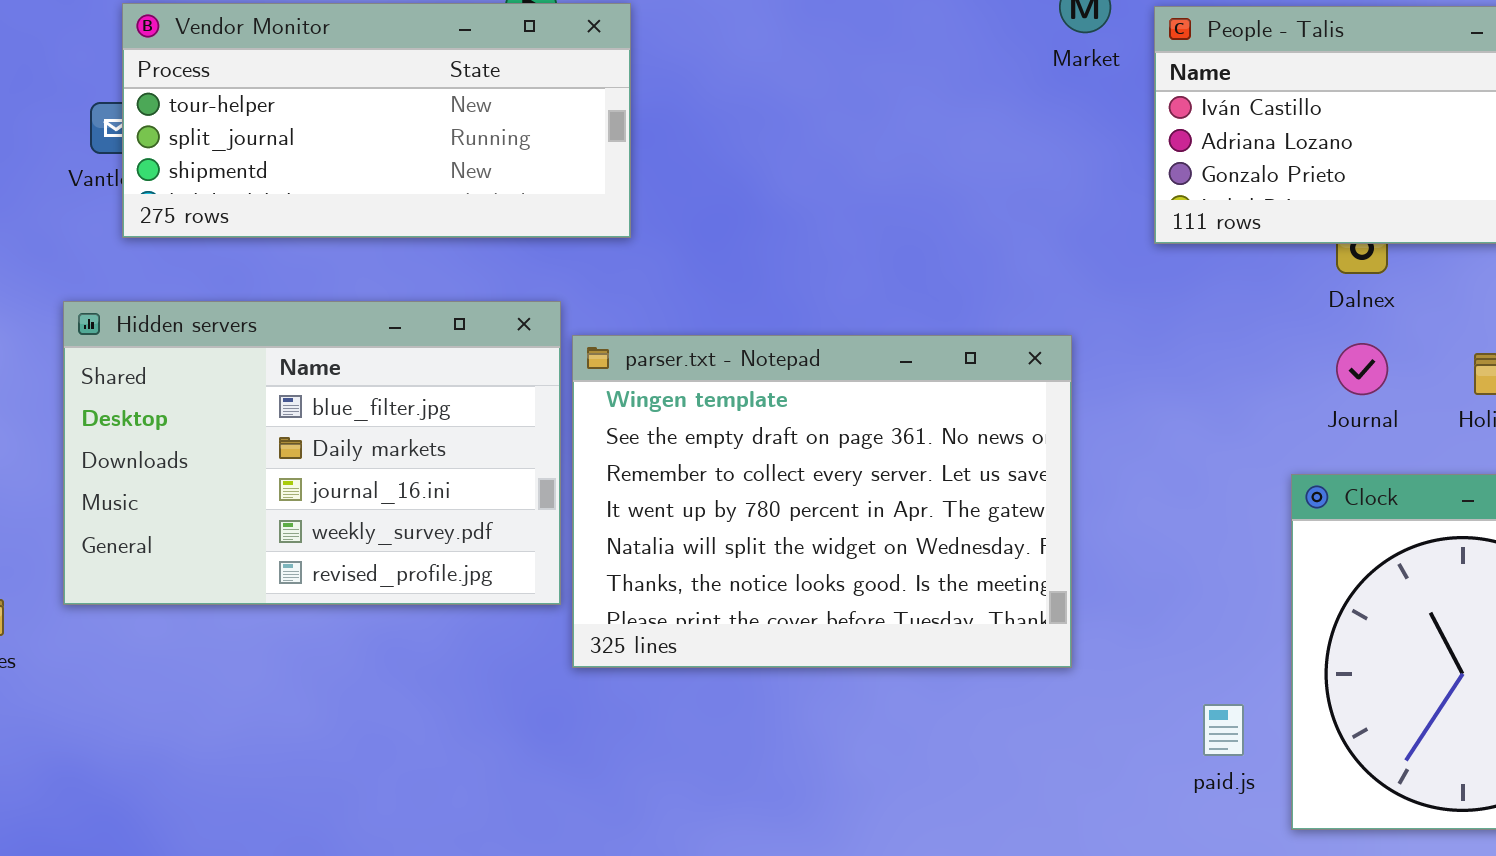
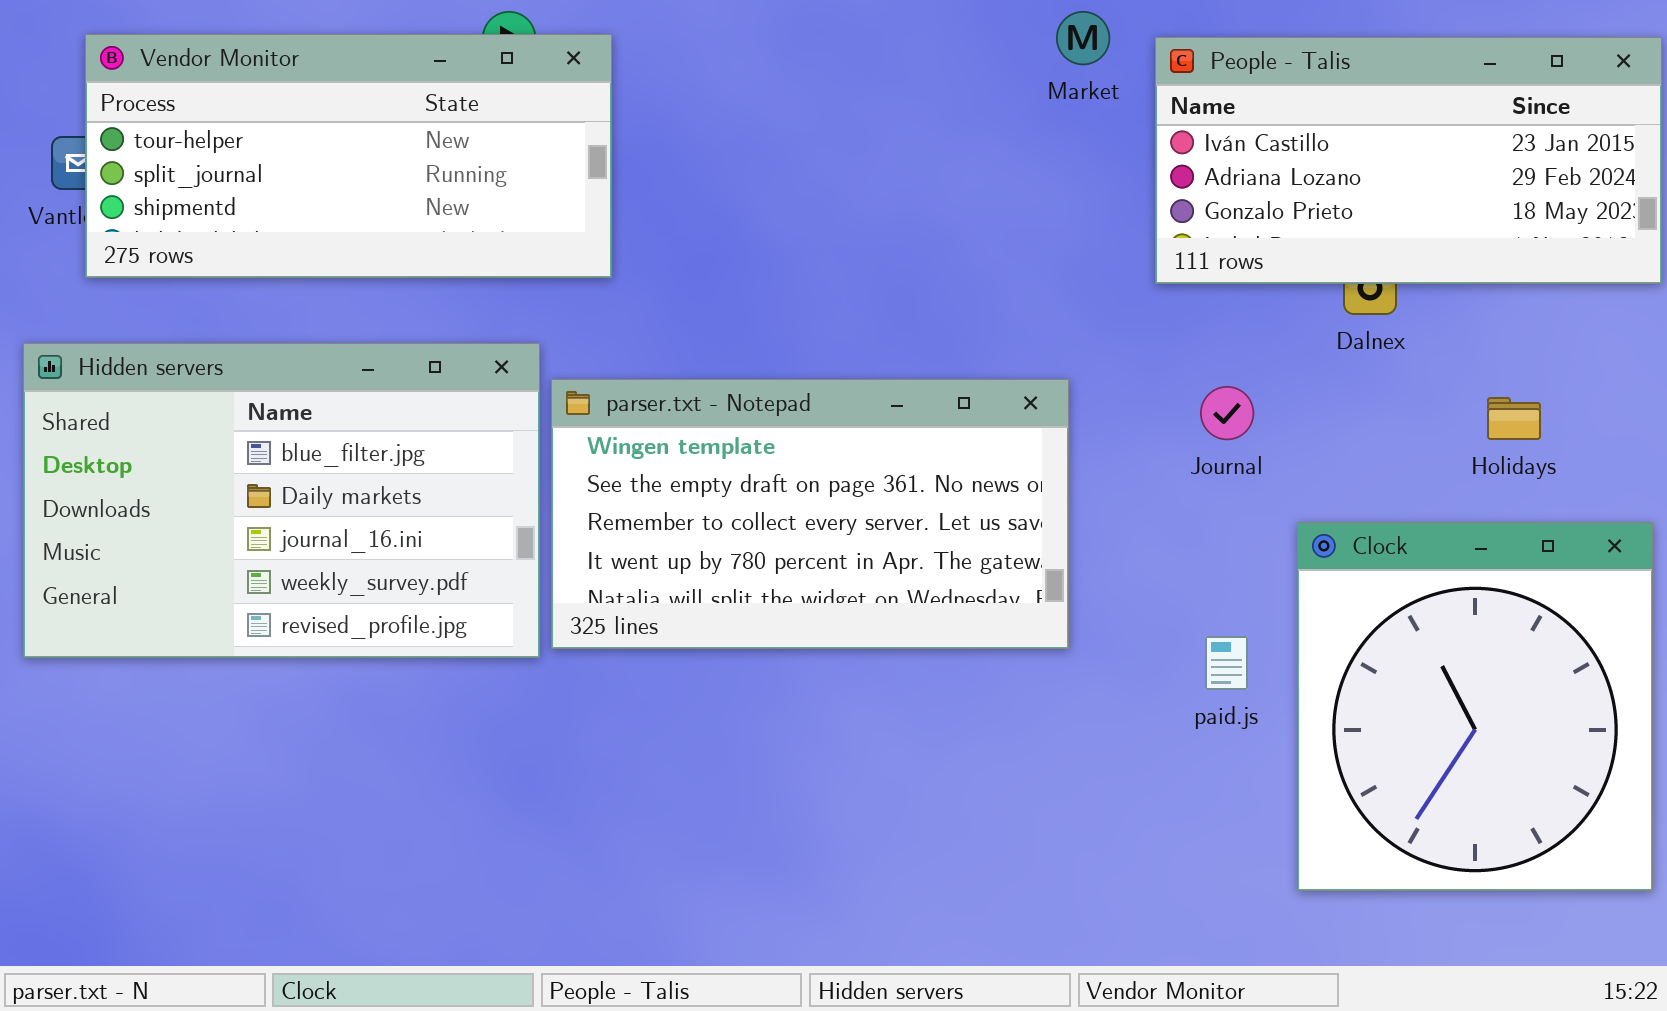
parser.txt - Notepad: [572,335,1072,668] -> [551,379,1069,649], resized
Journal: [1336,343,1388,395] -> [1200,386,1254,440], moved
paid.js: [1203,704,1244,756] -> [1205,636,1248,690], moved

